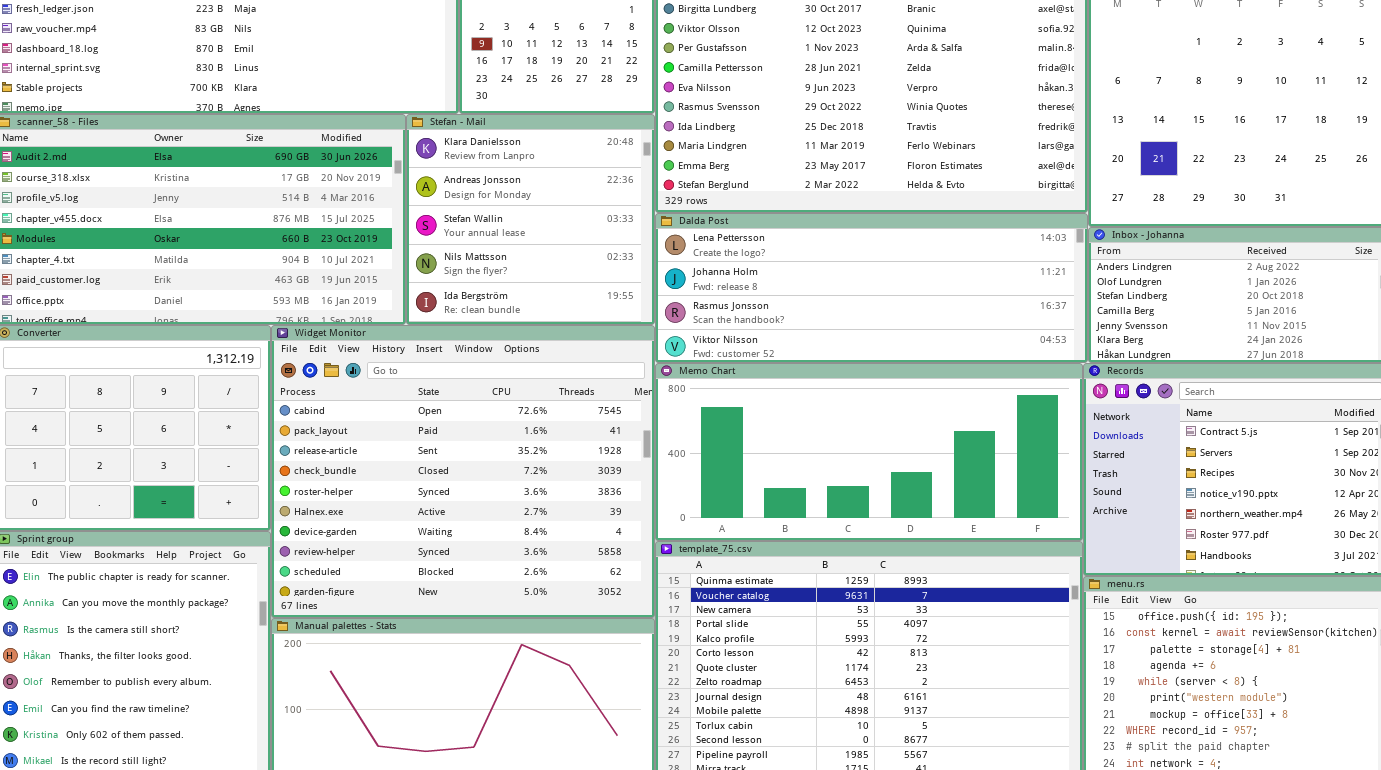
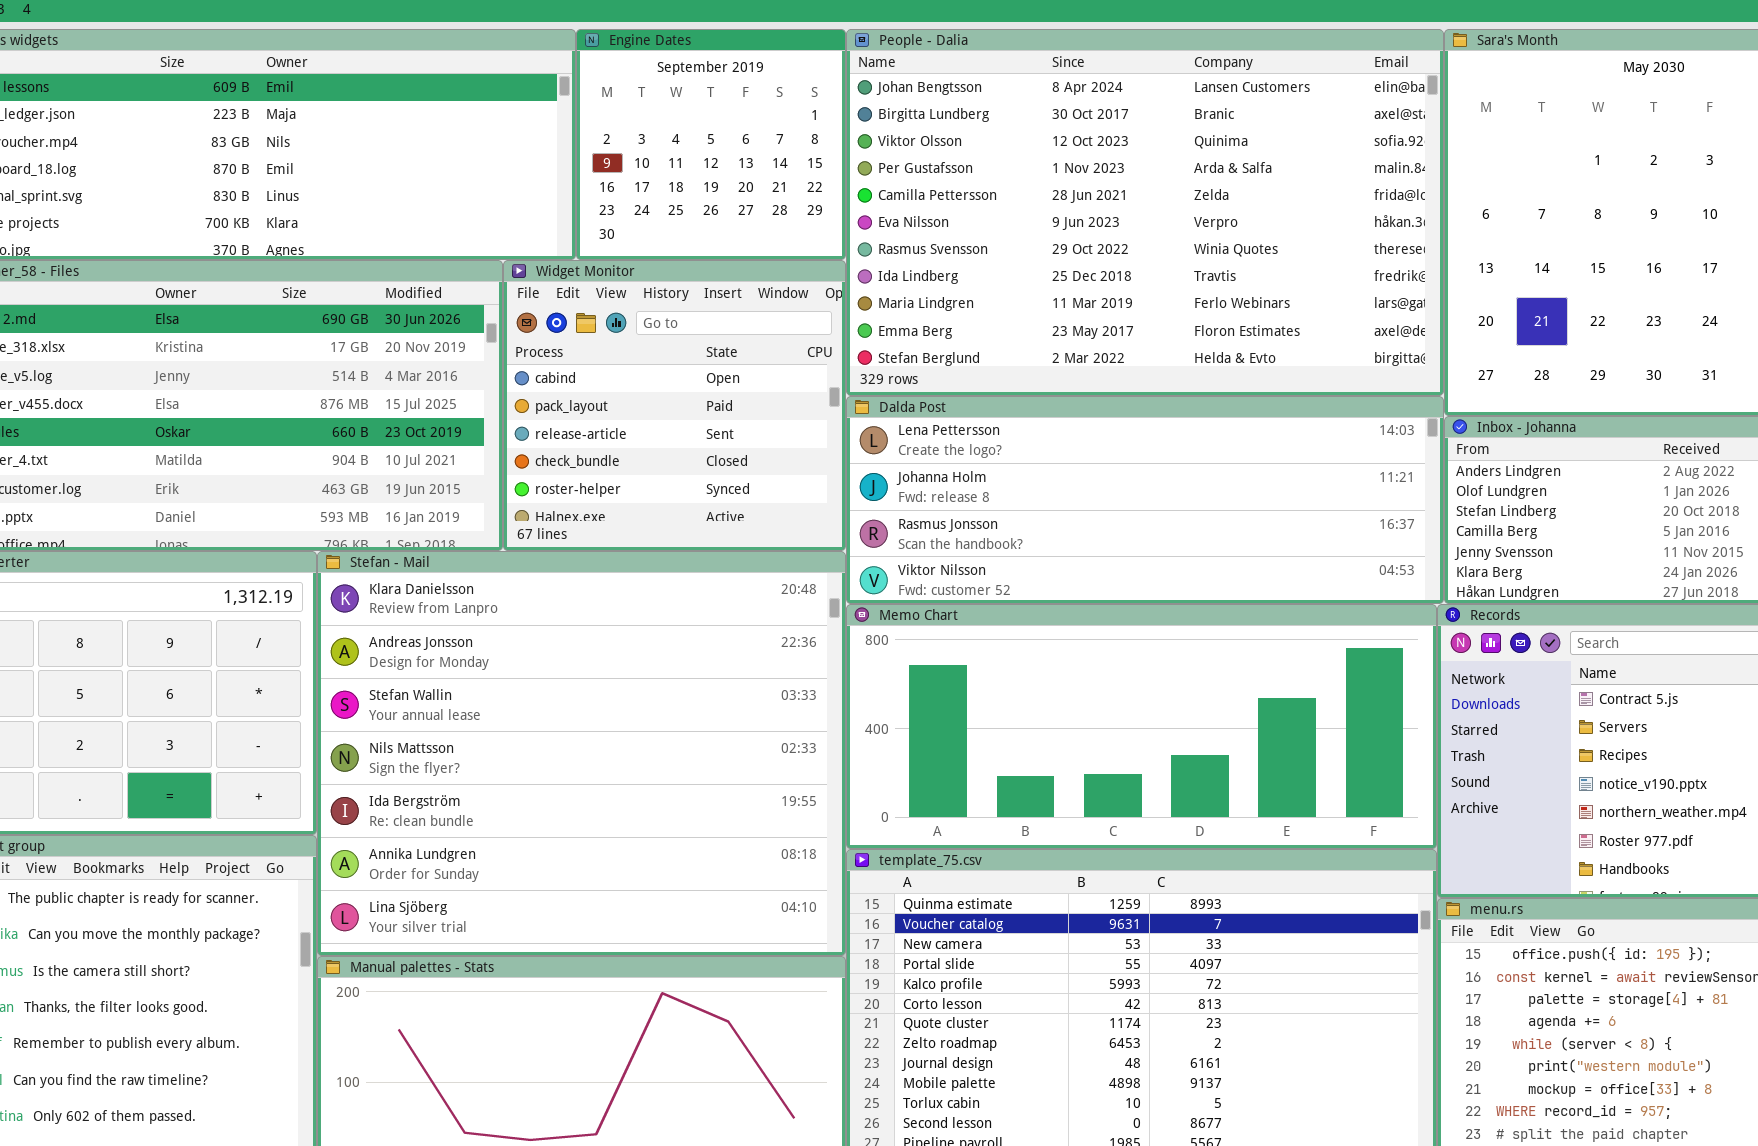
Stefan - Mail: [406,114,655,325] -> [317,551,846,956], moved, resized
Widget Monitor: [271,325,655,618] -> [503,260,846,551], moved, resized

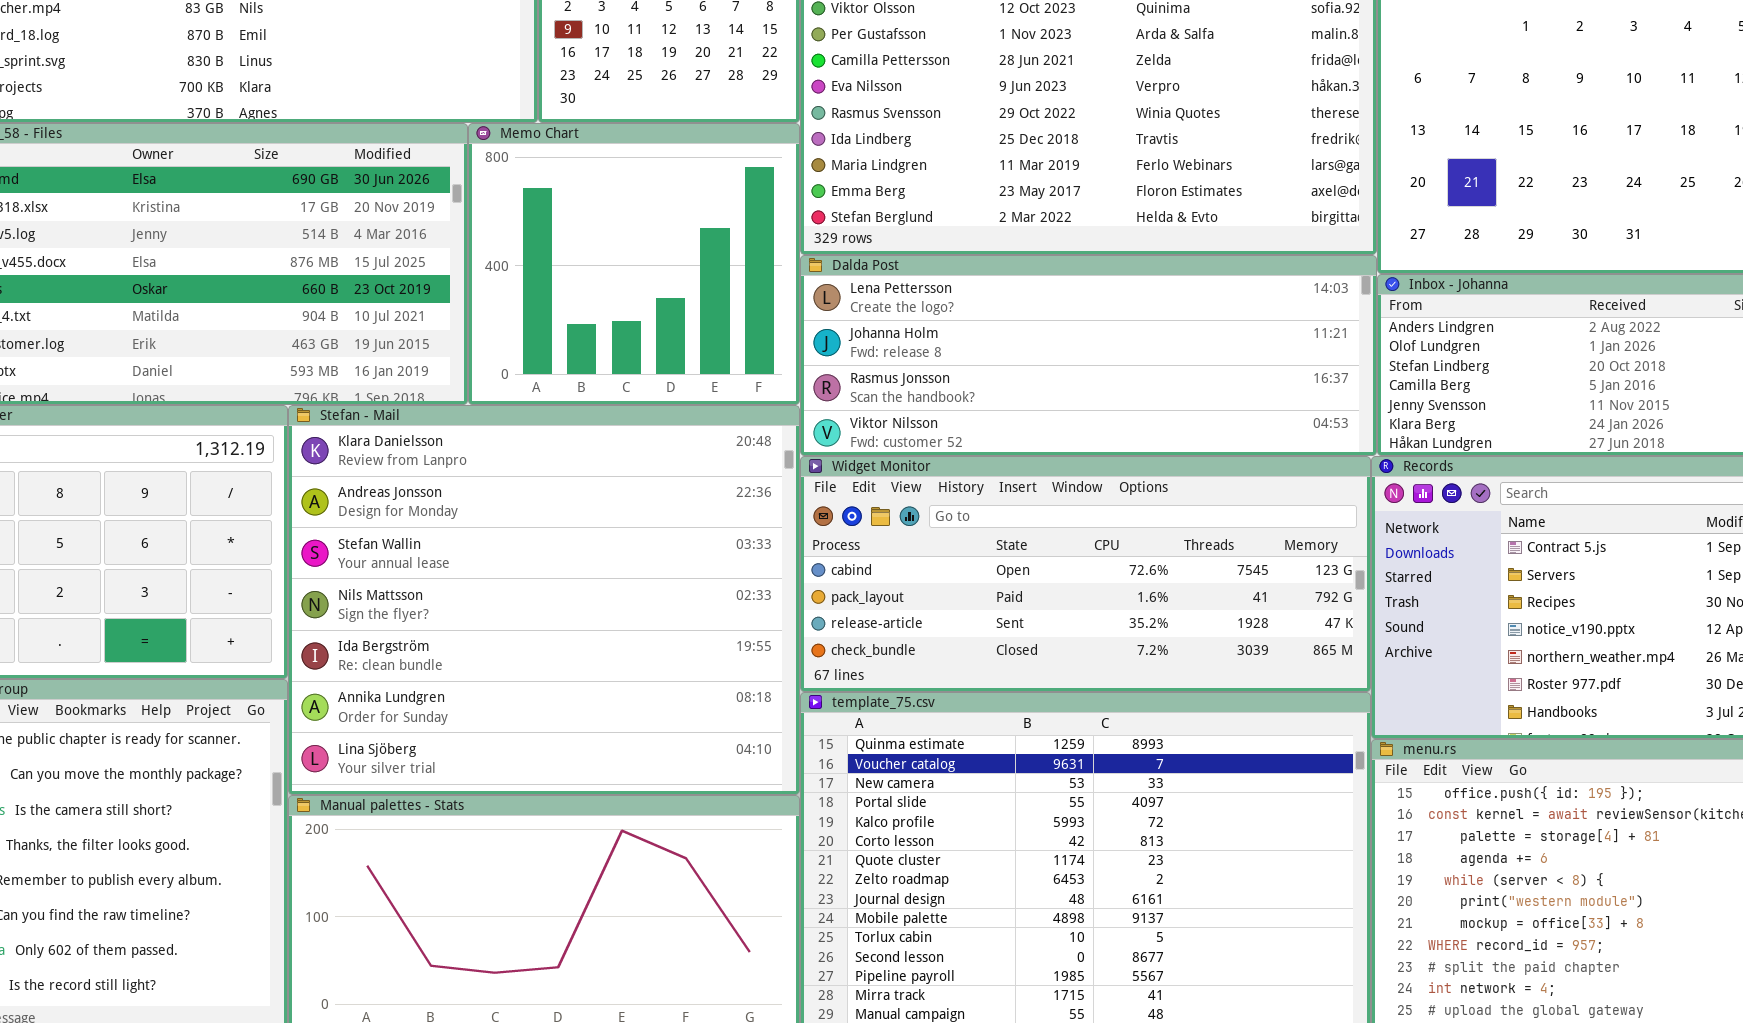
Widget Monitor: [503,260,846,551] -> [800,456,1371,692], moved, resized
Memo Chart: [846,604,1437,849] -> [468,123,800,405], moved, resized

